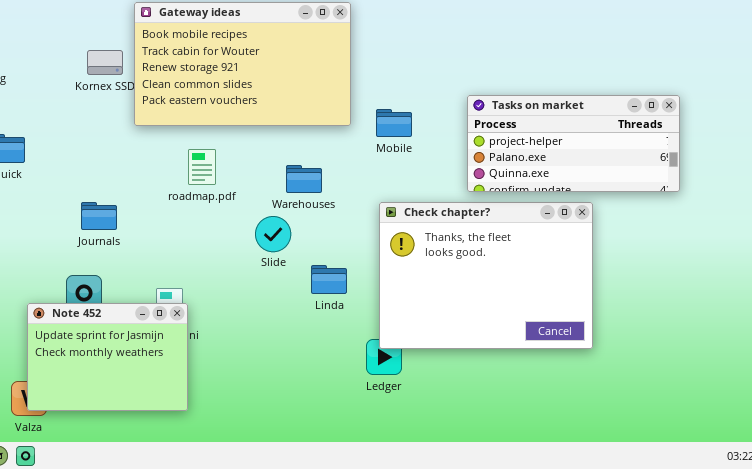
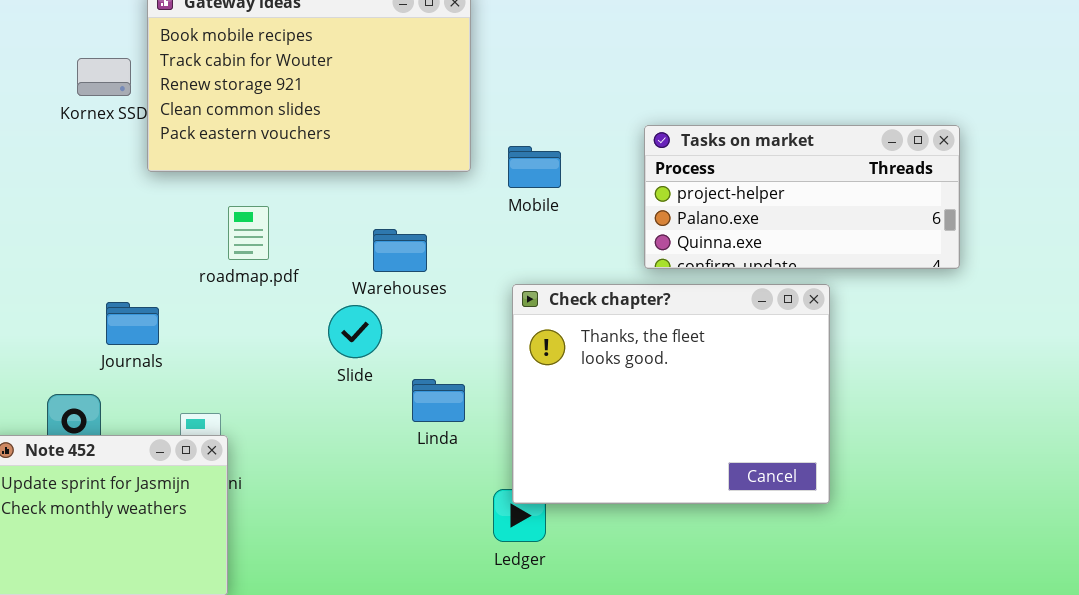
Journals: [81,202,117,230] -> [106,302,159,345], moved

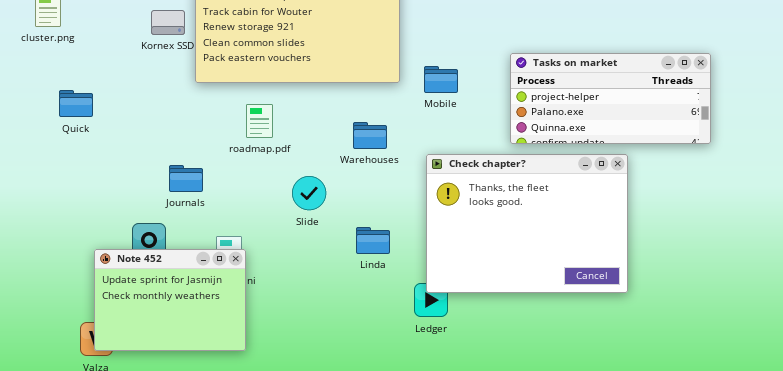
Warehouses: [373,229,427,272] -> [353,122,387,149], moved
Slide: [328,305,382,358] -> [292,176,326,210], moved
Linda: [412,379,465,422] -> [356,227,390,254], moved

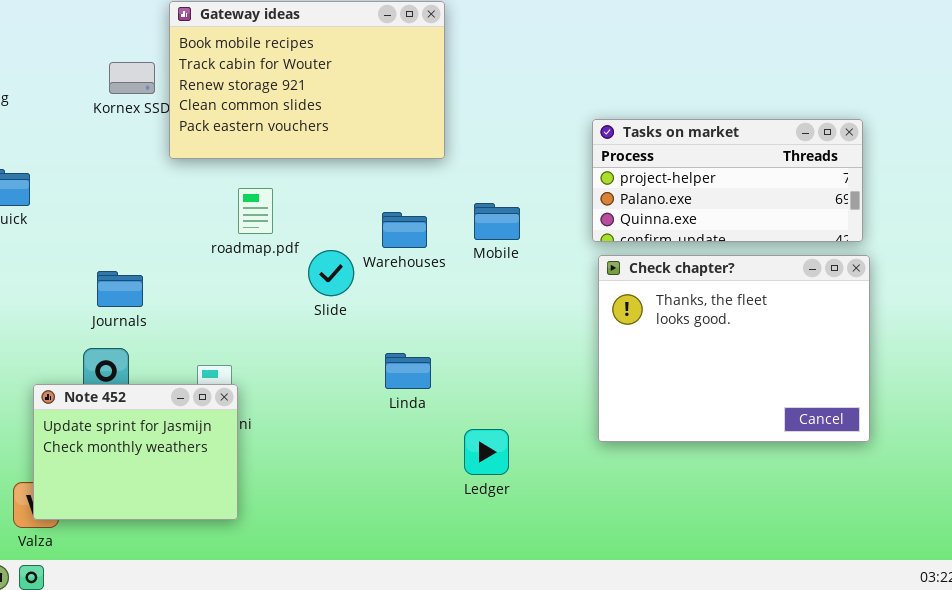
Mobile: [424,66,458,93] -> [474,203,520,240], moved
Check chapter?: [426,154,628,293] -> [598,255,870,442], moved
Journals: [169,165,203,192] -> [97,271,143,307], moved
Slide: [292,176,326,210] -> [308,250,354,296], moved

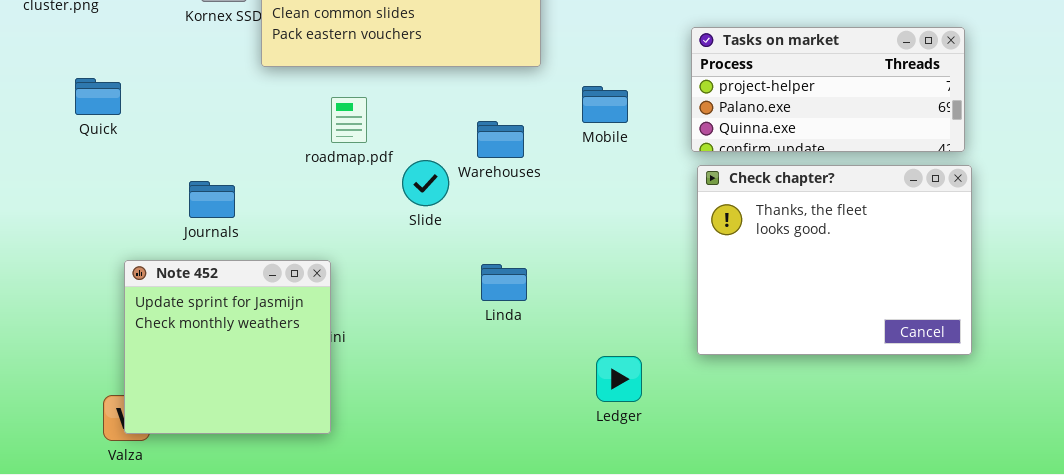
Mobile: [474,203,520,240] -> [582,86,628,123], moved
Note 452: [33,384,238,520] -> [124,260,331,434], resized
Ledger: [464,429,509,475] -> [596,356,642,402], moved

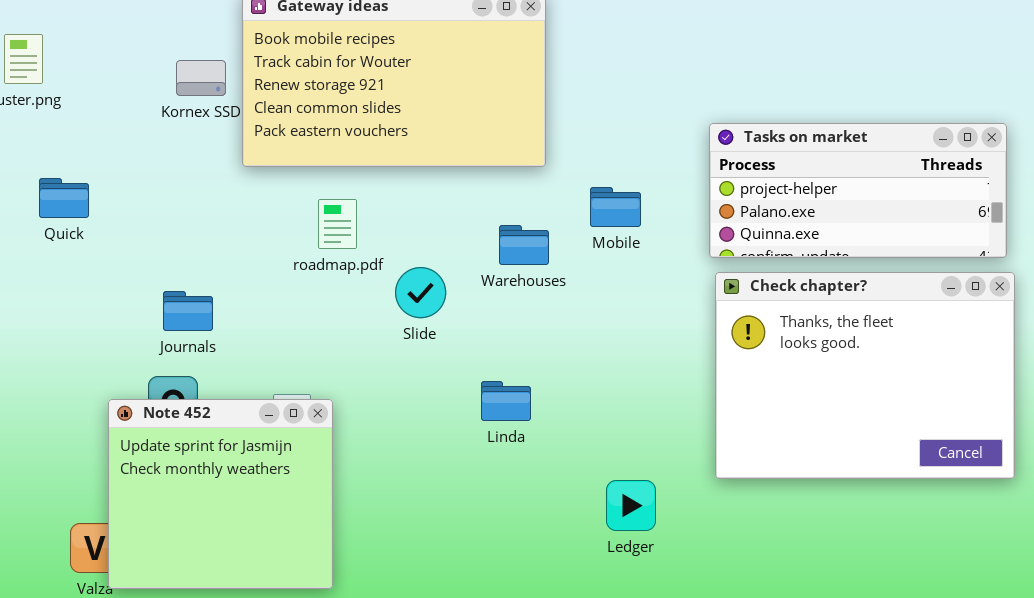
Warehouses: [477,121,524,158] -> [499,225,549,265], moved
Note 452: [124,260,331,434] -> [108,399,333,589], moved

